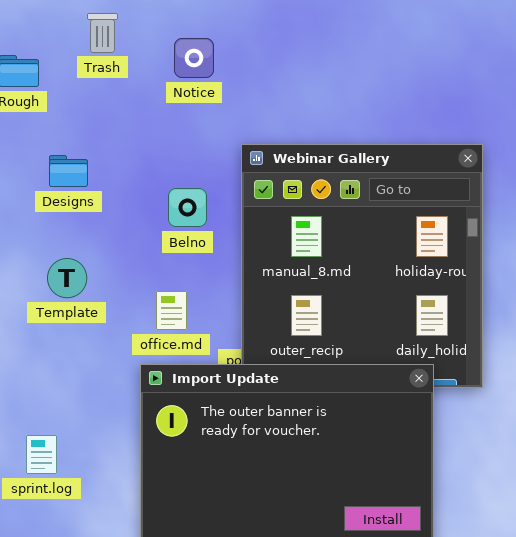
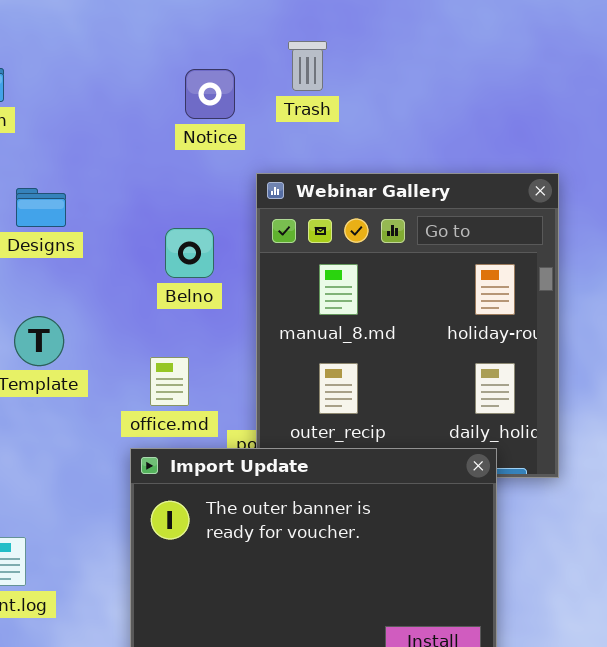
Trash: [87,13,118,53] -> [288,41,327,91], moved
Notice: [174,38,214,78] -> [185,69,235,119], moved

